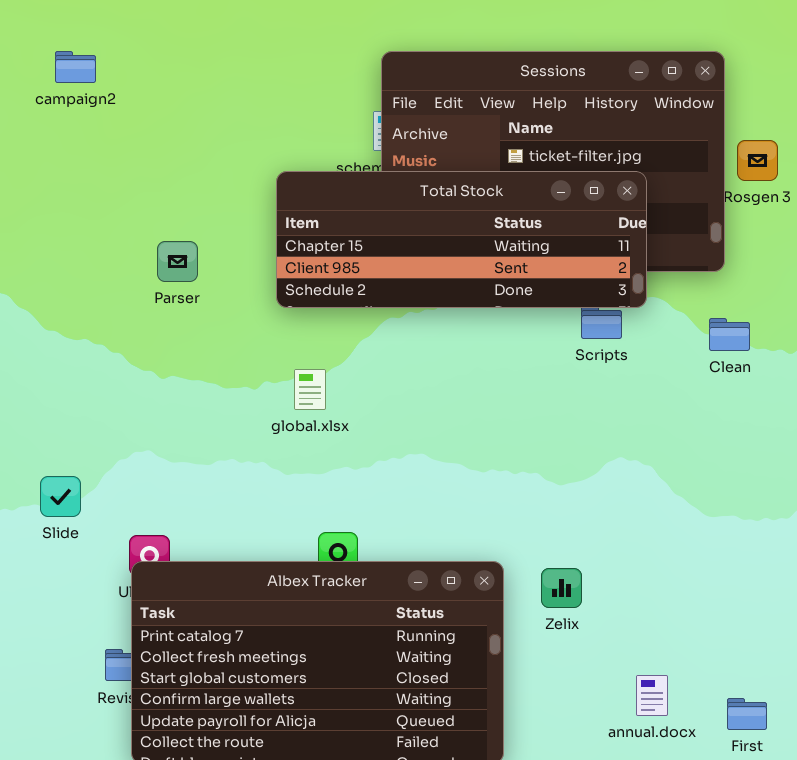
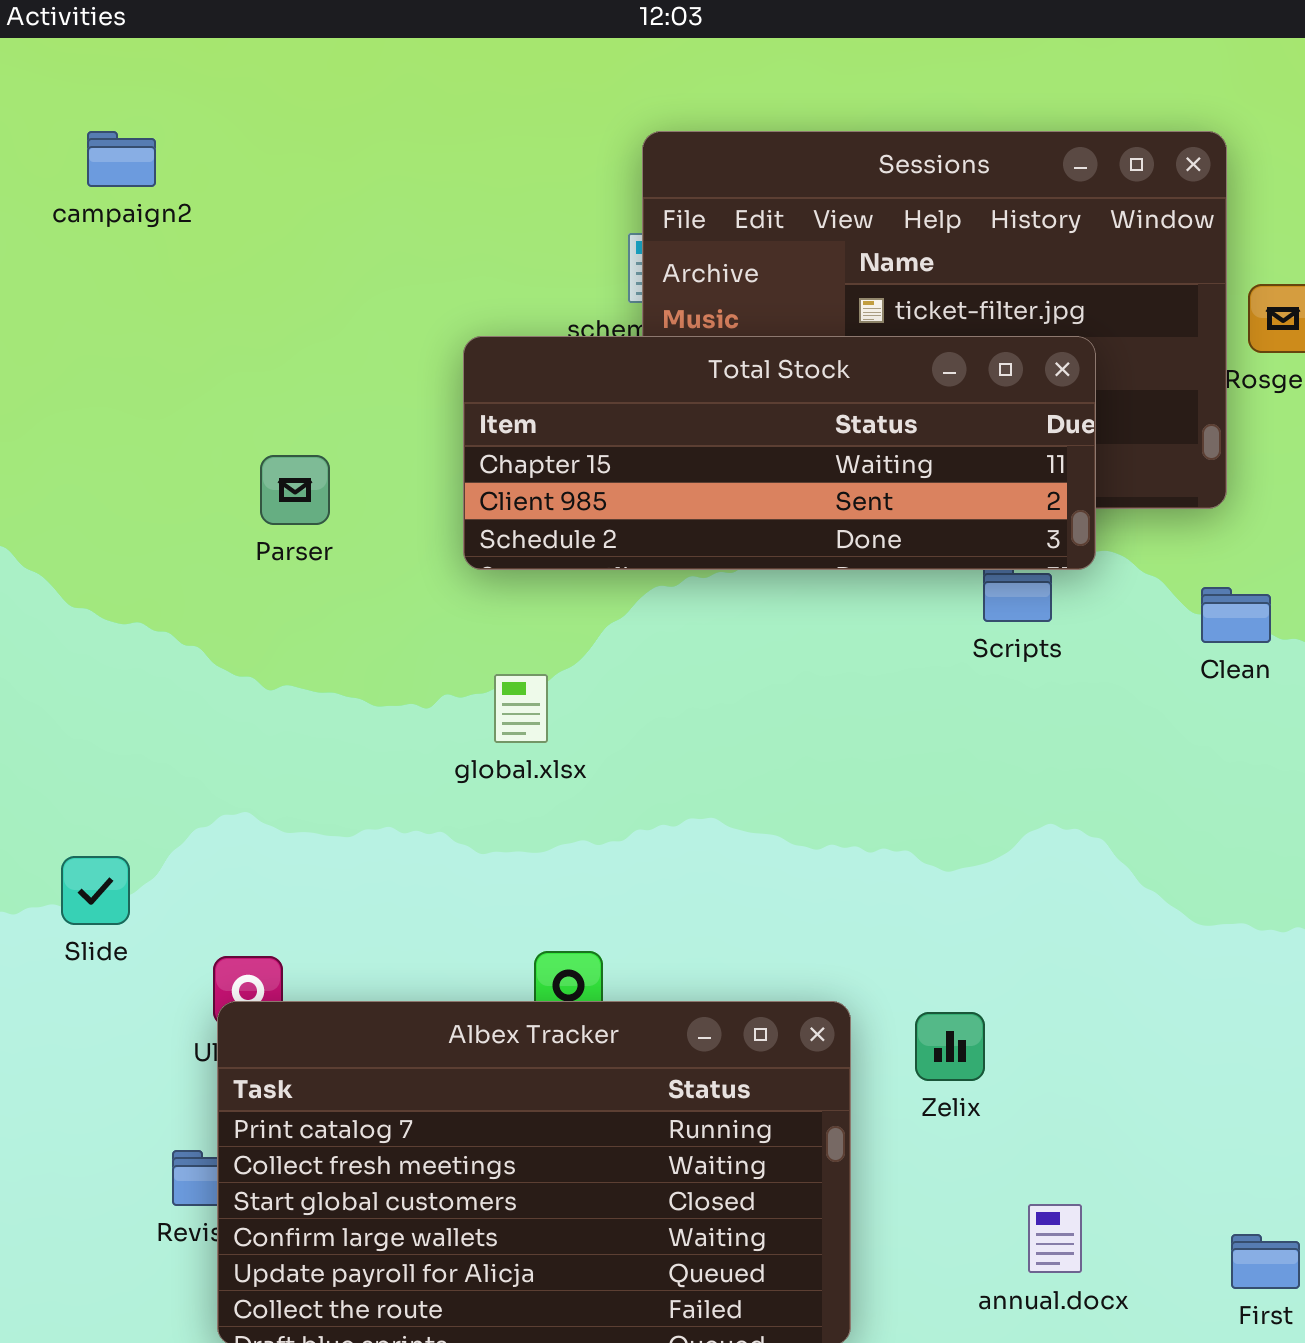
annual.docx: [636,675,668,716] -> [1028,1204,1082,1273], moved

